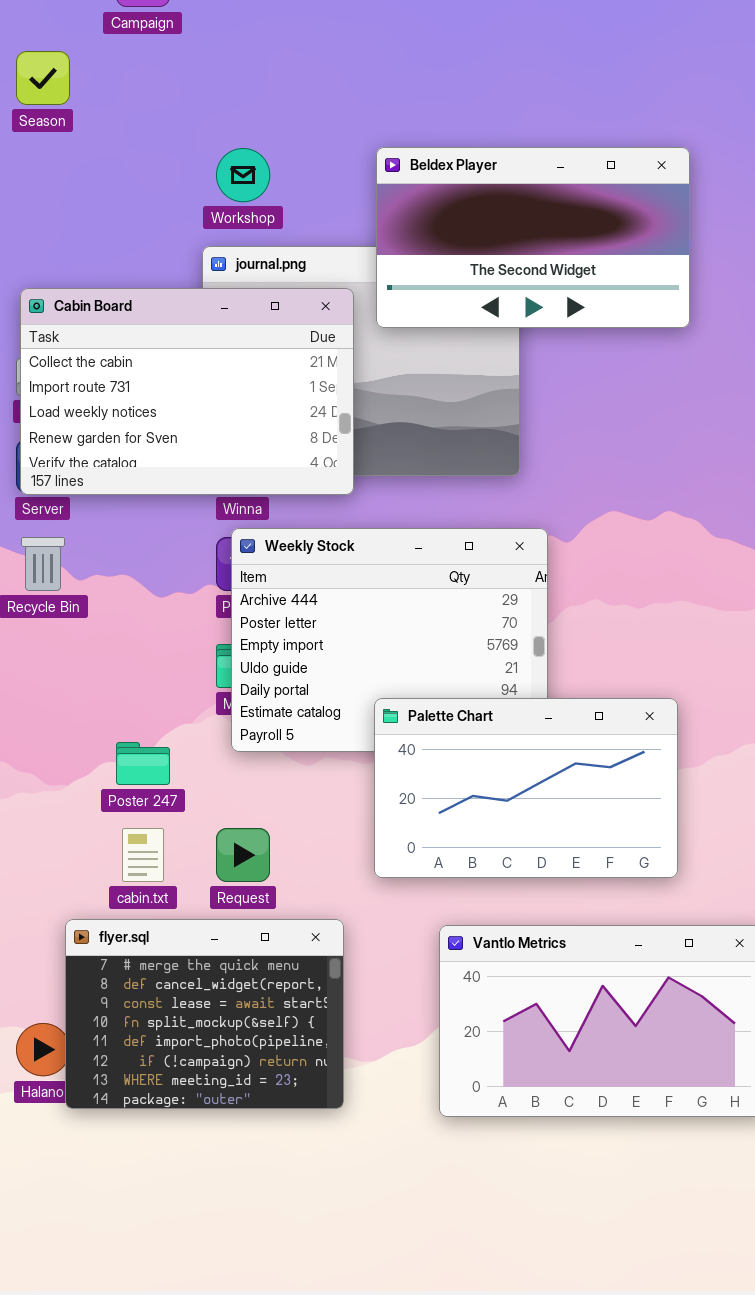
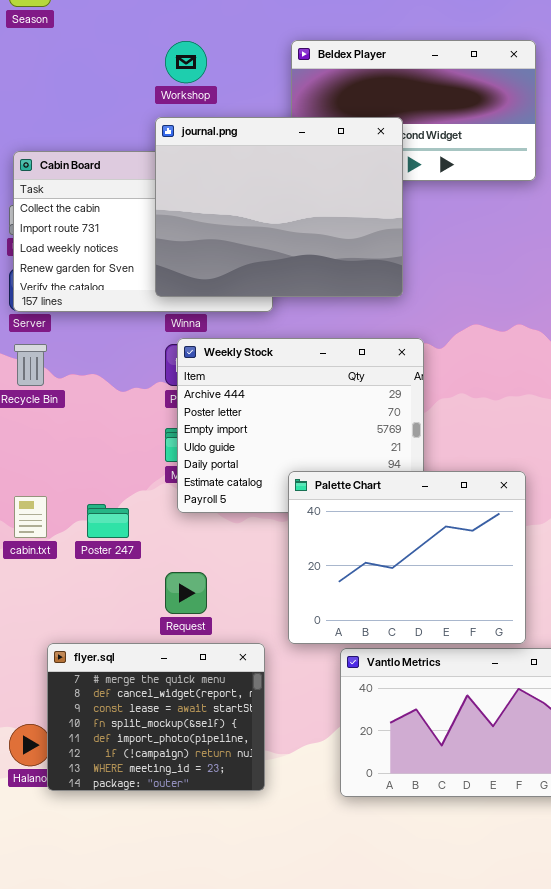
journal.png: [202,246,520,476] -> [155,117,403,297], raised
Palette Chart: [374,698,678,878] -> [288,471,526,644], resized
cabin.txt: [122,828,164,882] -> [14,496,47,538], moved

